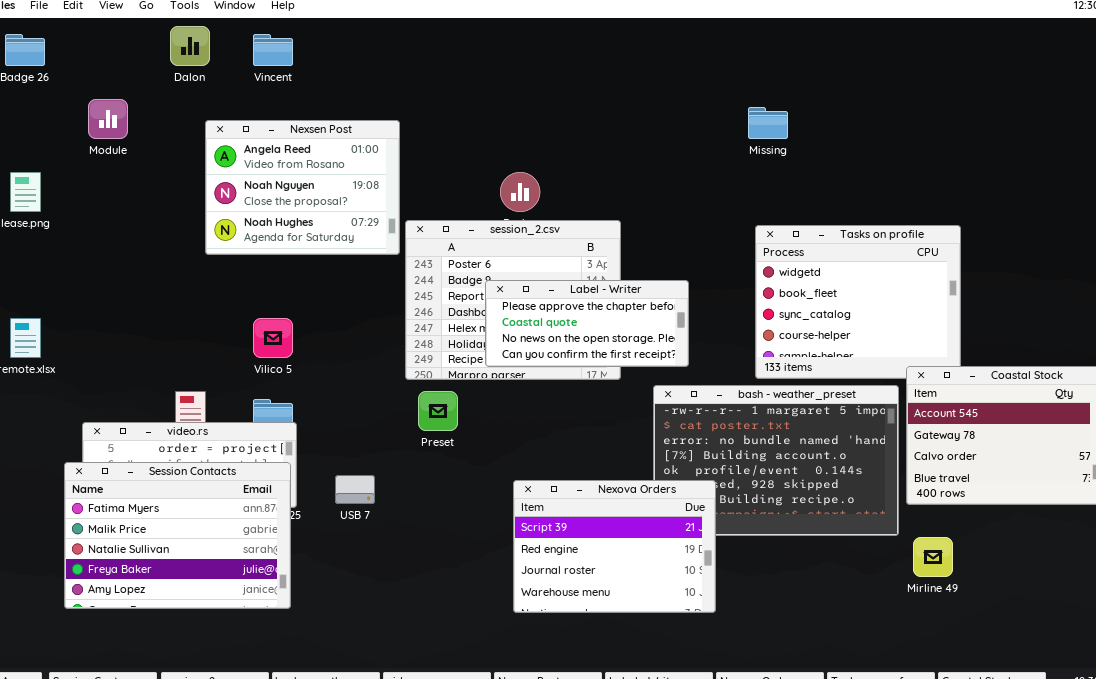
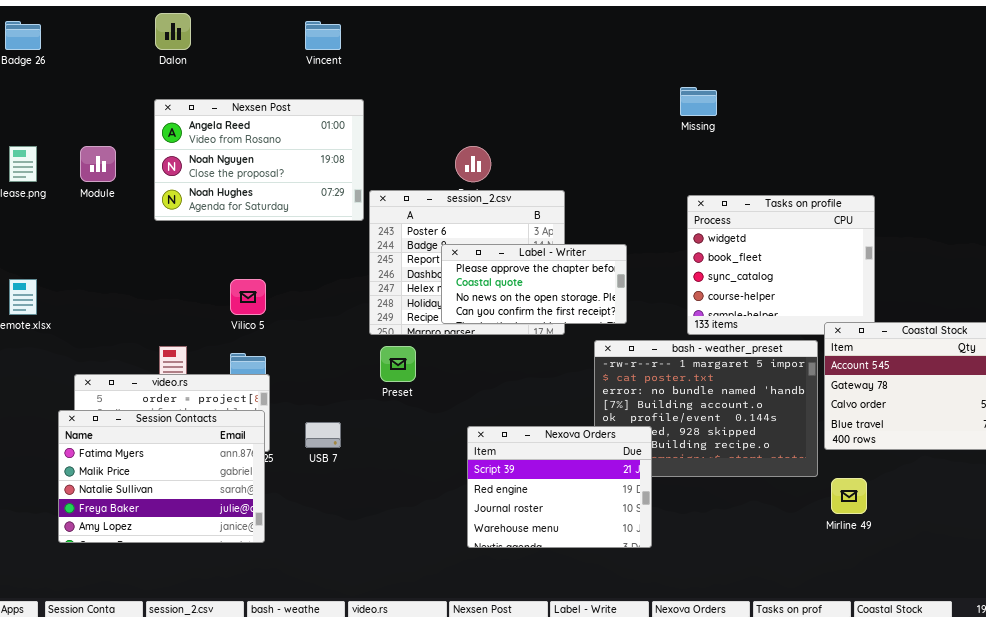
Vincent: [253,34,293,66] -> [305,21,341,50], moved
Module: [88,99,128,139] -> [80,146,116,182], moved
Nexsen Post: [205,120,400,255] -> [154,99,364,221], resized

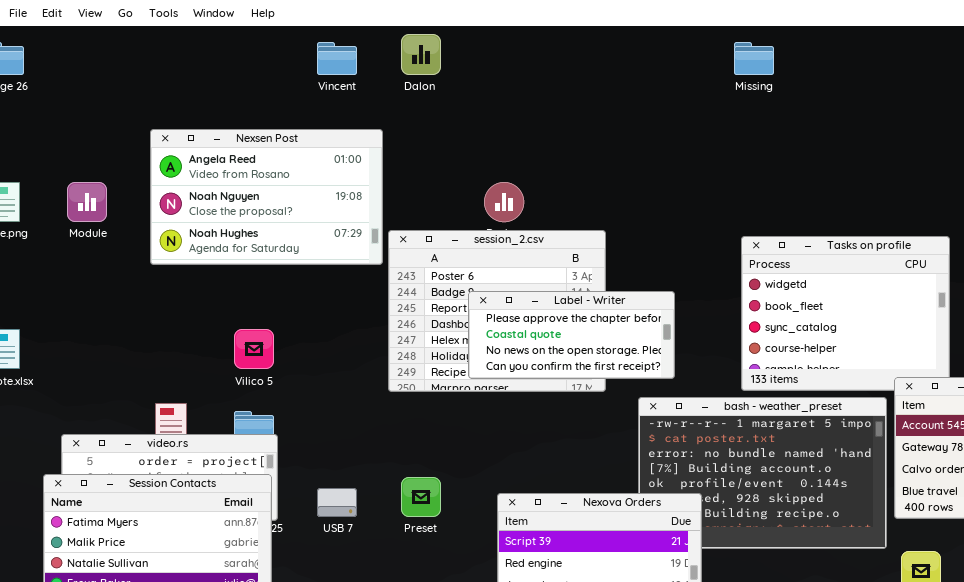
Dalon: [155,13,191,50] -> [401,34,441,75], moved
Missing: [680,87,717,116] -> [734,42,774,75], moved
Preset: [380,346,416,382] -> [401,477,441,517], moved

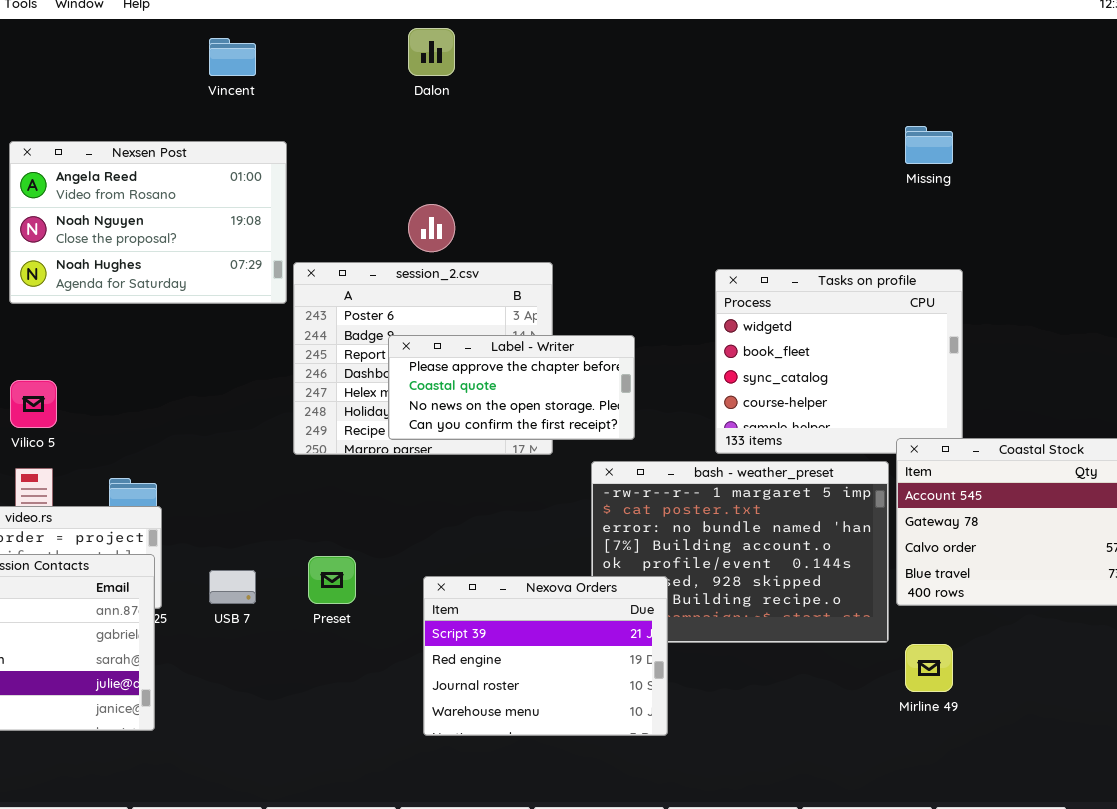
Dalon: [401,34,441,75] -> [408,28,455,76], moved
Missing: [734,42,774,75] -> [905,126,953,164], moved
Vilico 5: [234,329,274,369] -> [10,380,57,428], moved

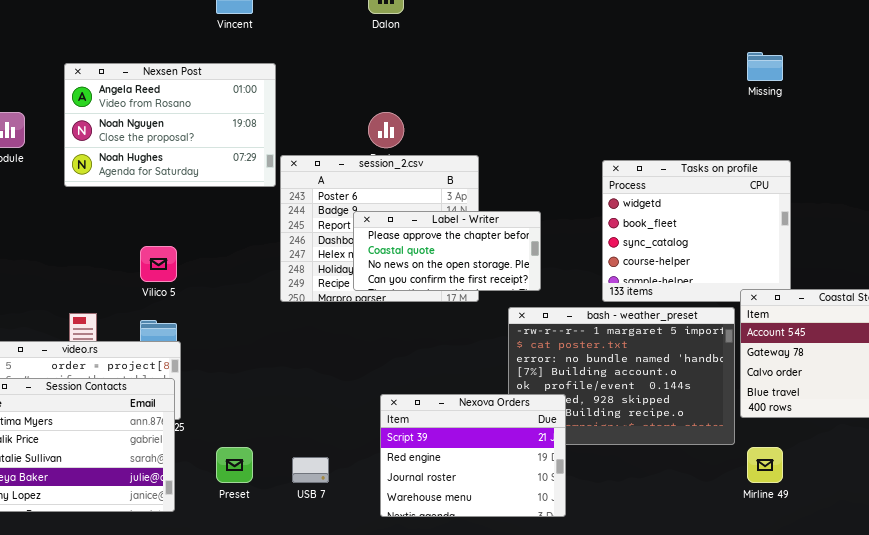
Vilico 5: [10,380,57,428] -> [140,246,177,282], moved
Preset: [308,556,356,604] -> [216,447,253,483], moved
USB 7: [209,570,256,604] -> [292,457,329,483], moved

